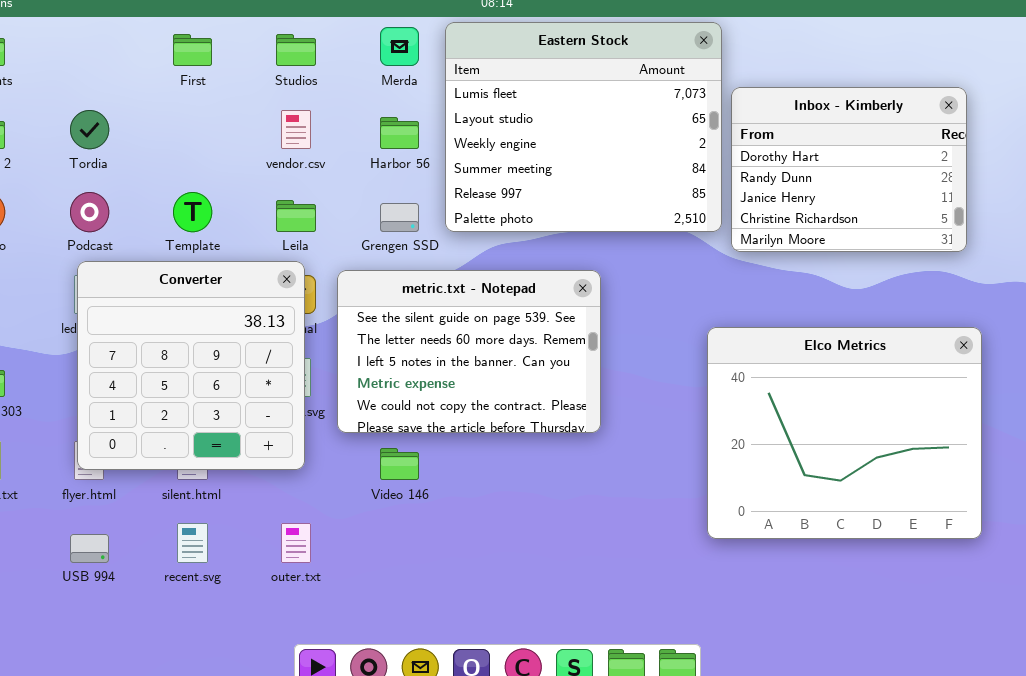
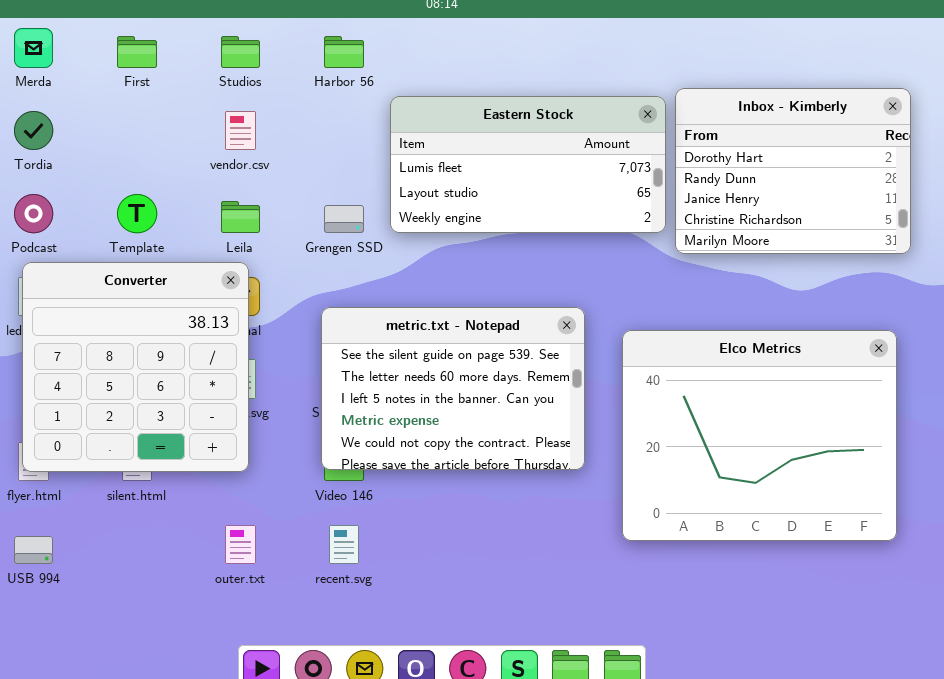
Eastern Stock: [445,22,722,232] -> [390,96,666,233], resized
Merda: [380,27,419,66] -> [14,28,53,68], moved
Harbor 56: [380,117,419,149] -> [324,36,364,68], moved
metric.txt - Notepad: [337,270,601,433] -> [321,307,585,470], moved
Elco Metrics: [707,327,982,539] -> [622,330,897,541], moved
recent.svg: [177,523,208,563] -> [329,525,359,564], moved

